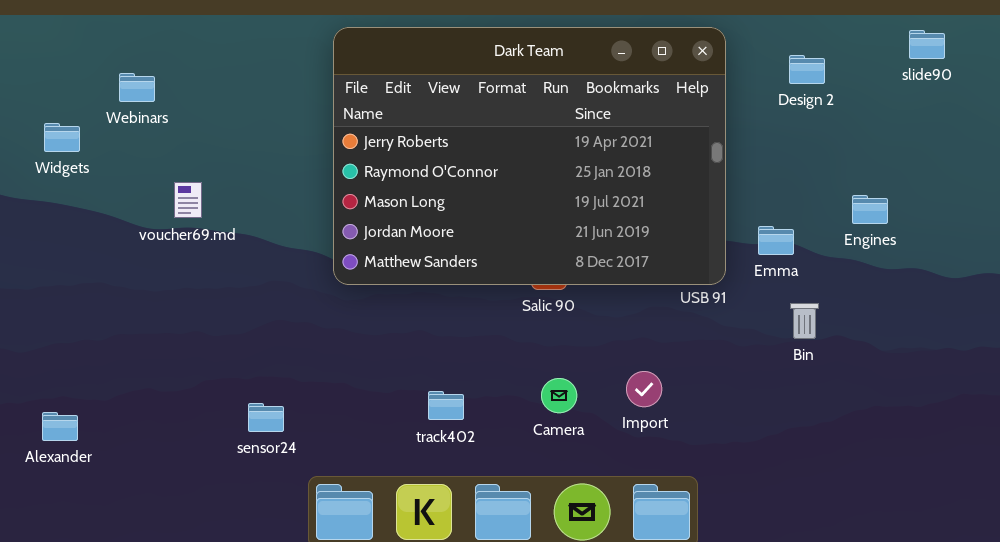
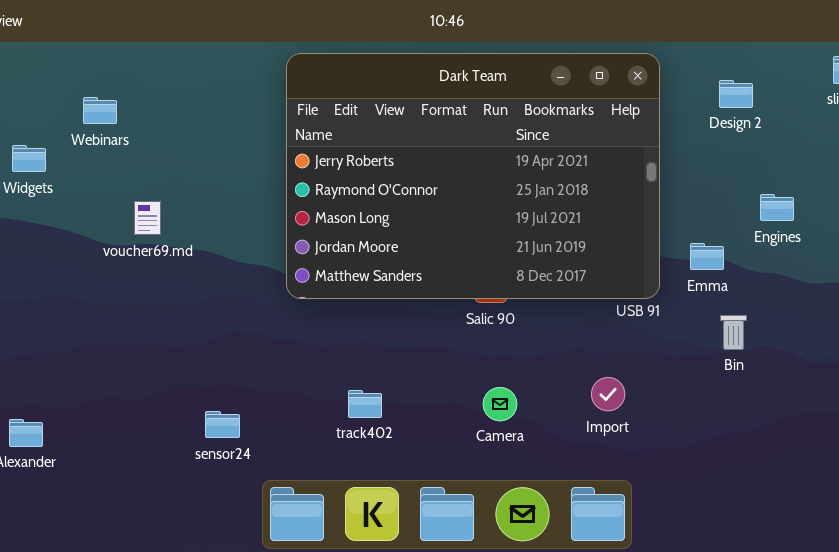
Engines: [852,195,888,224] -> [760,194,794,221], moved
Import: [626,371,662,407] -> [591,377,625,411], moved
track402: [428,391,464,420] -> [348,390,382,418], moved

